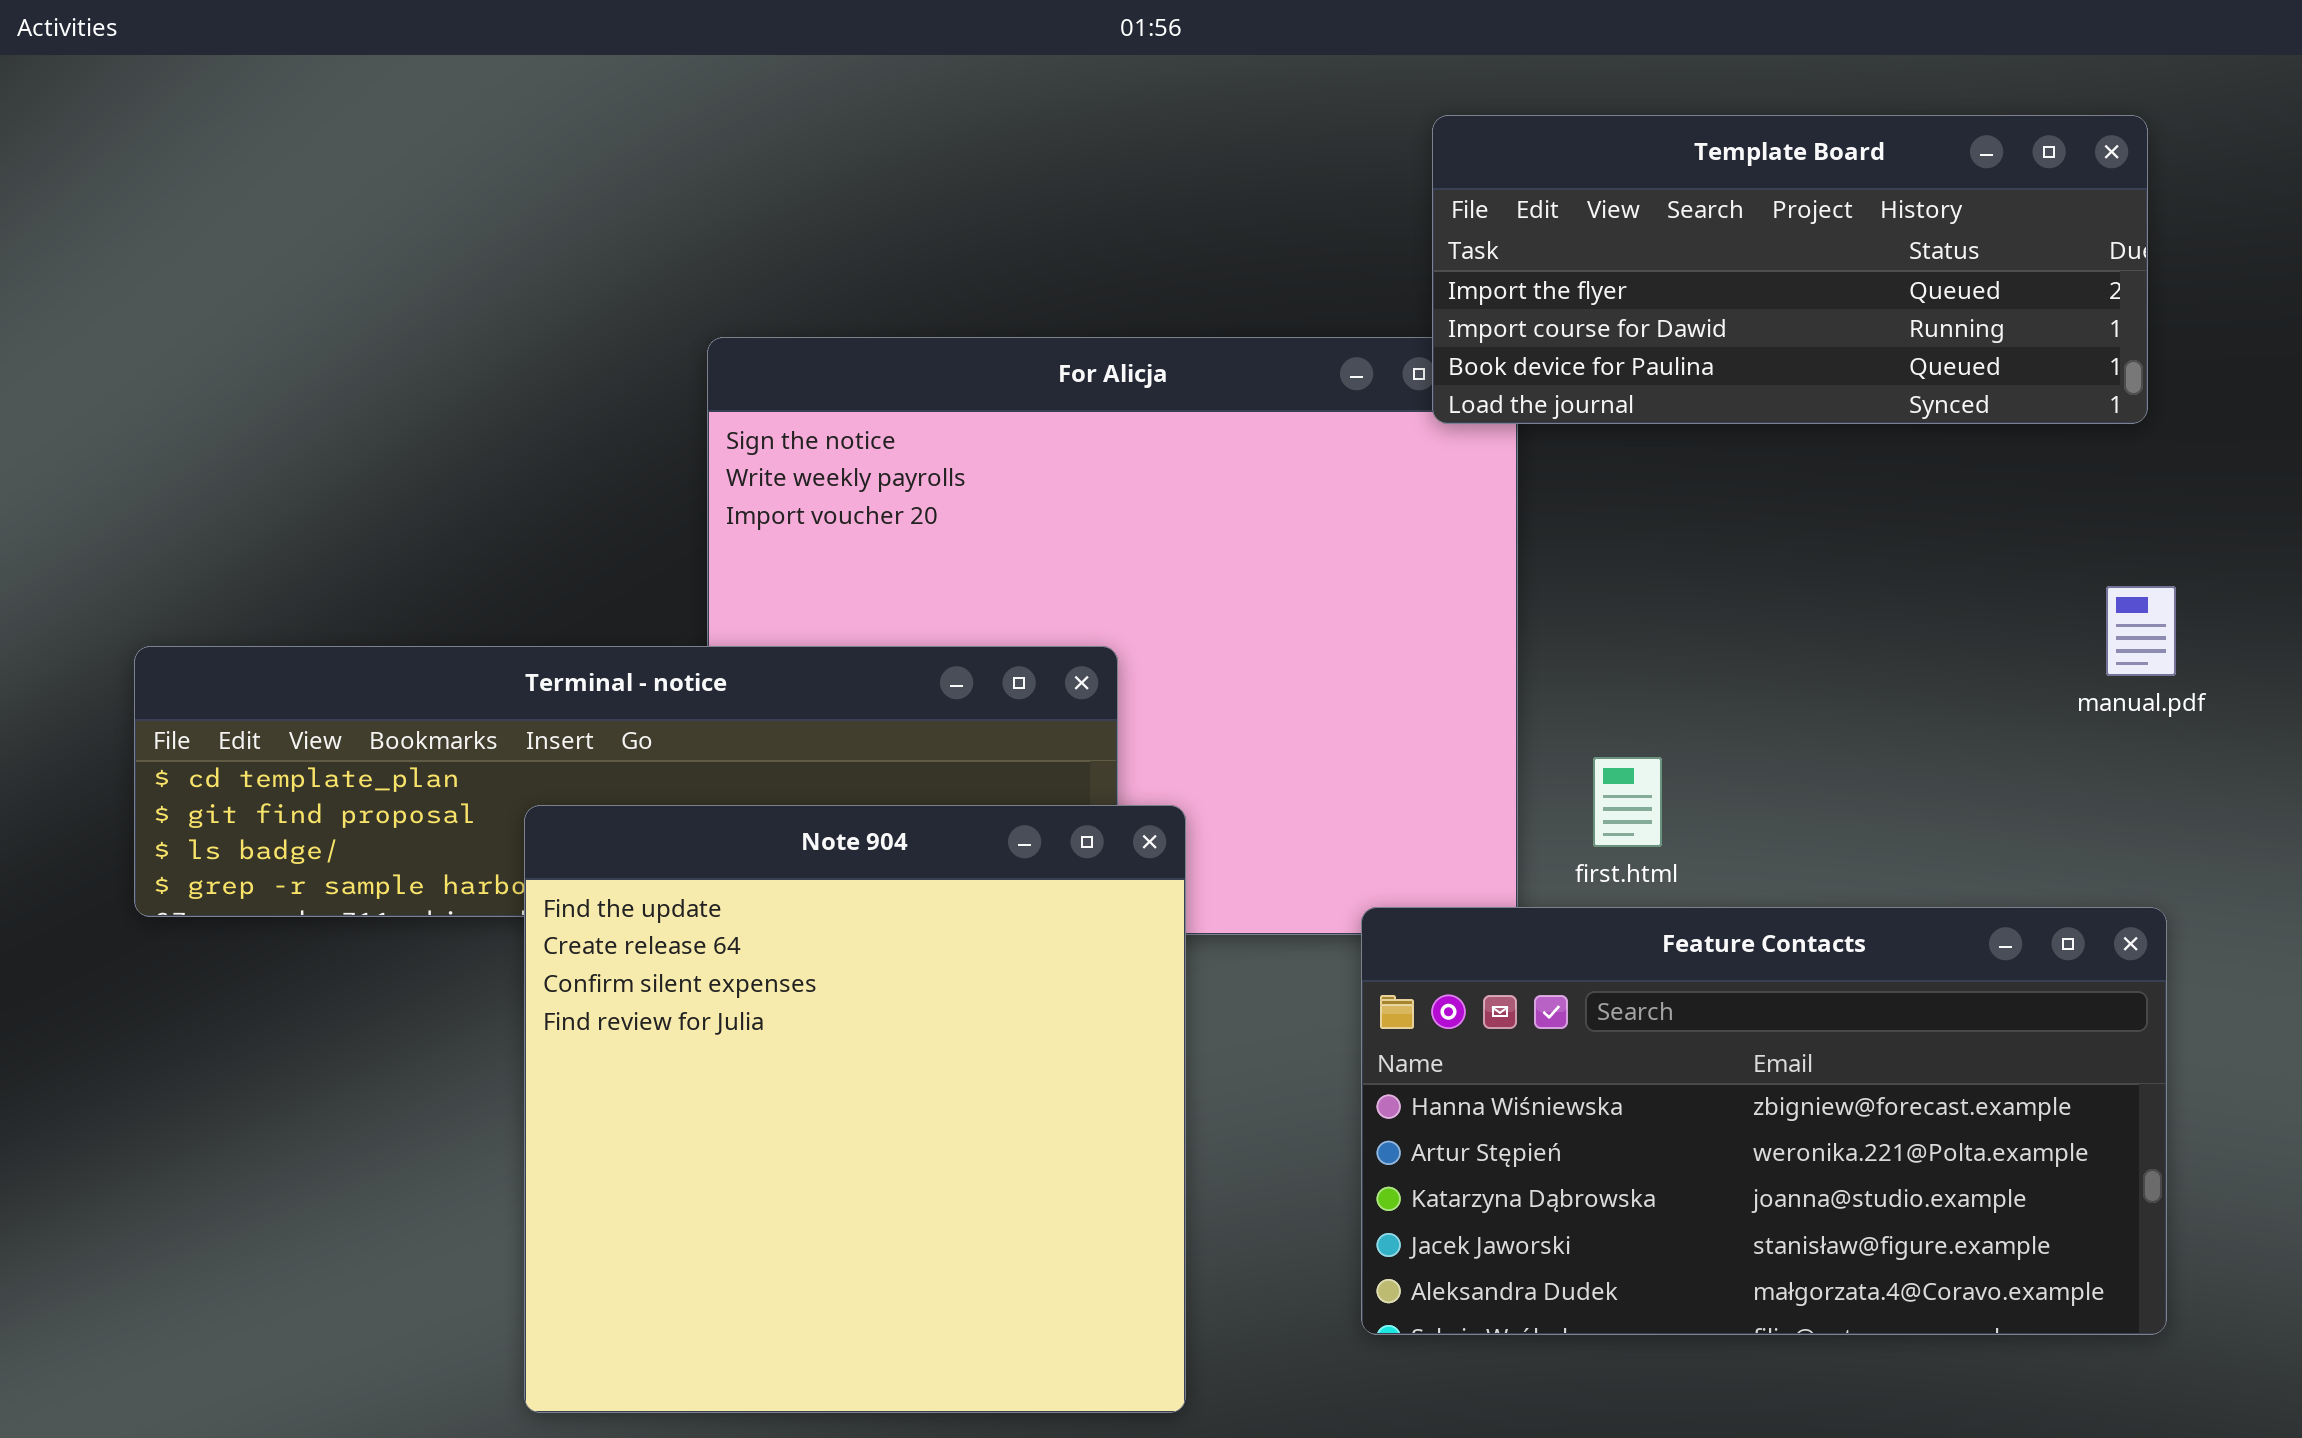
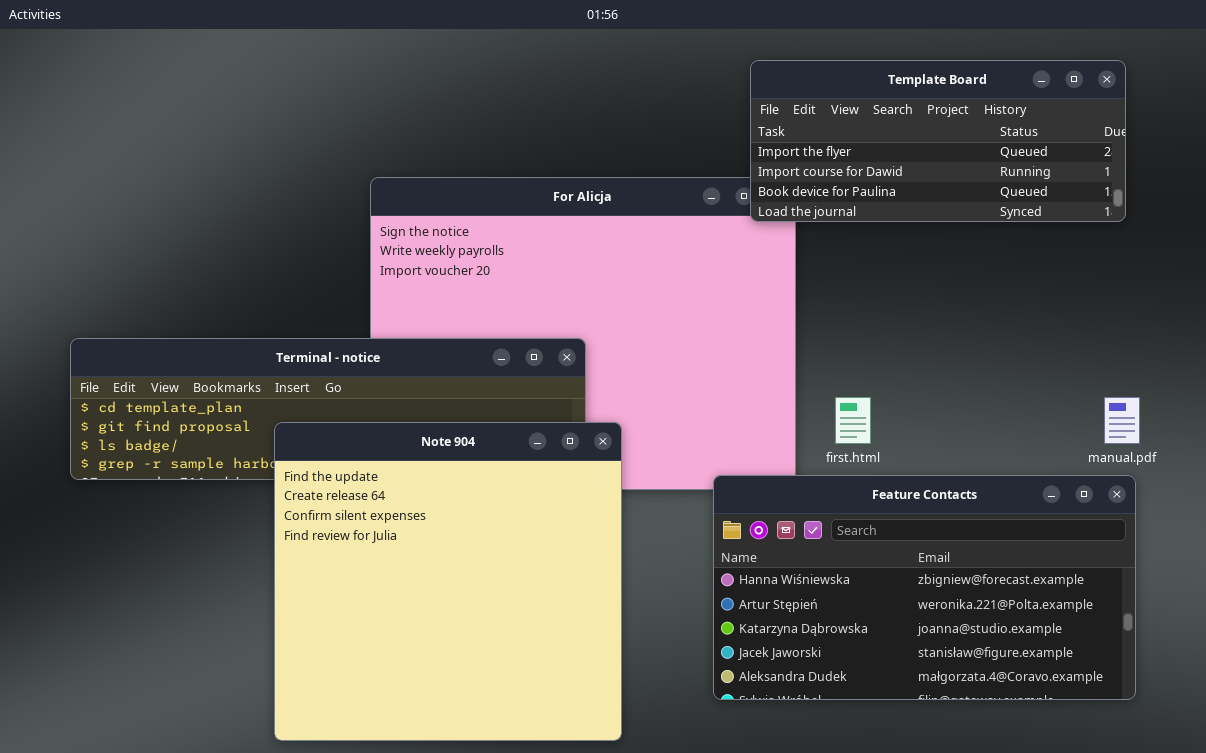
manual.pdf: [2106,586,2176,676] -> [1104,397,1140,444], moved

